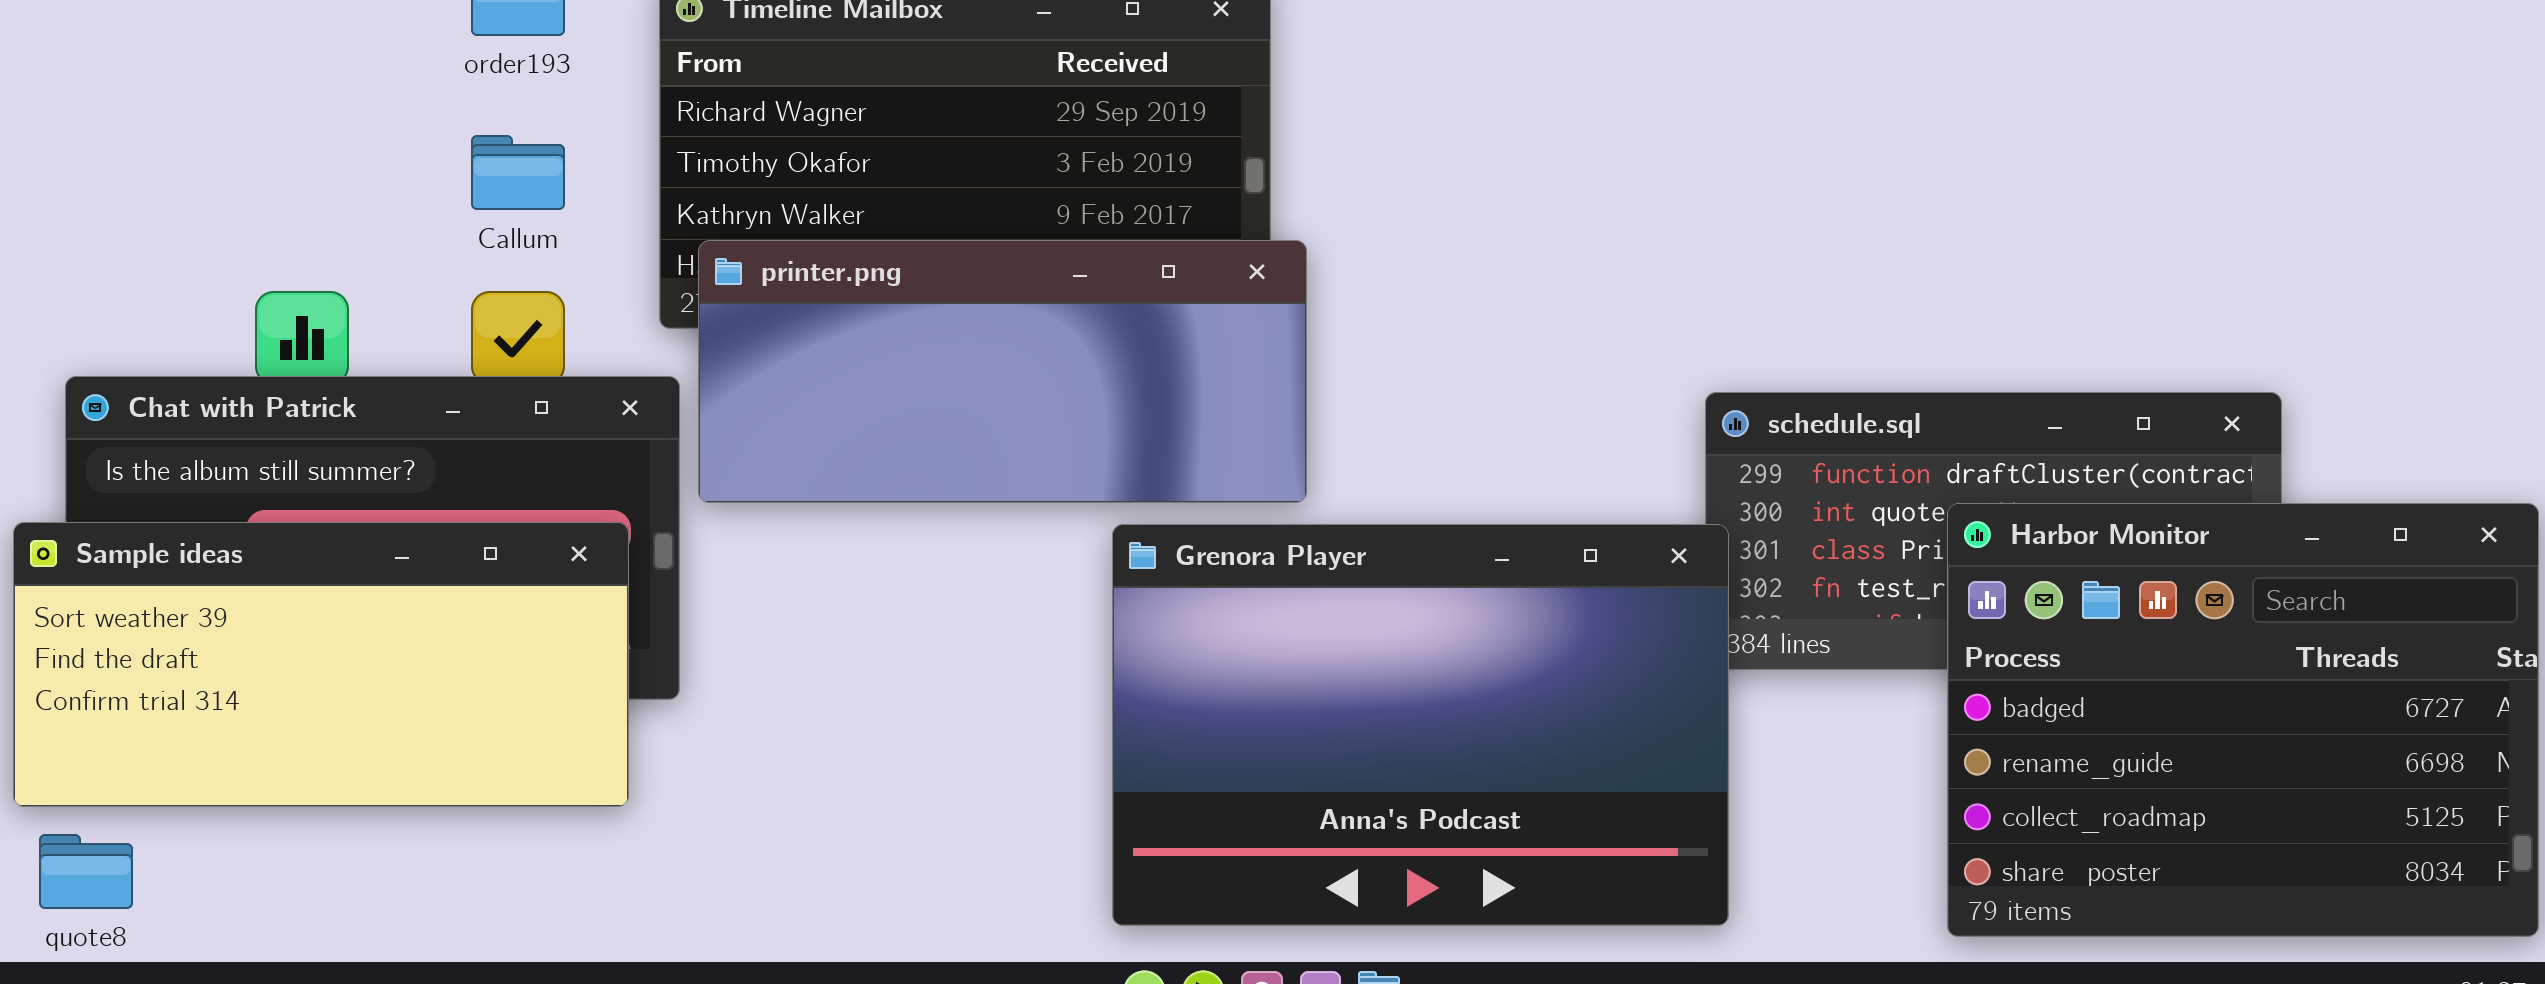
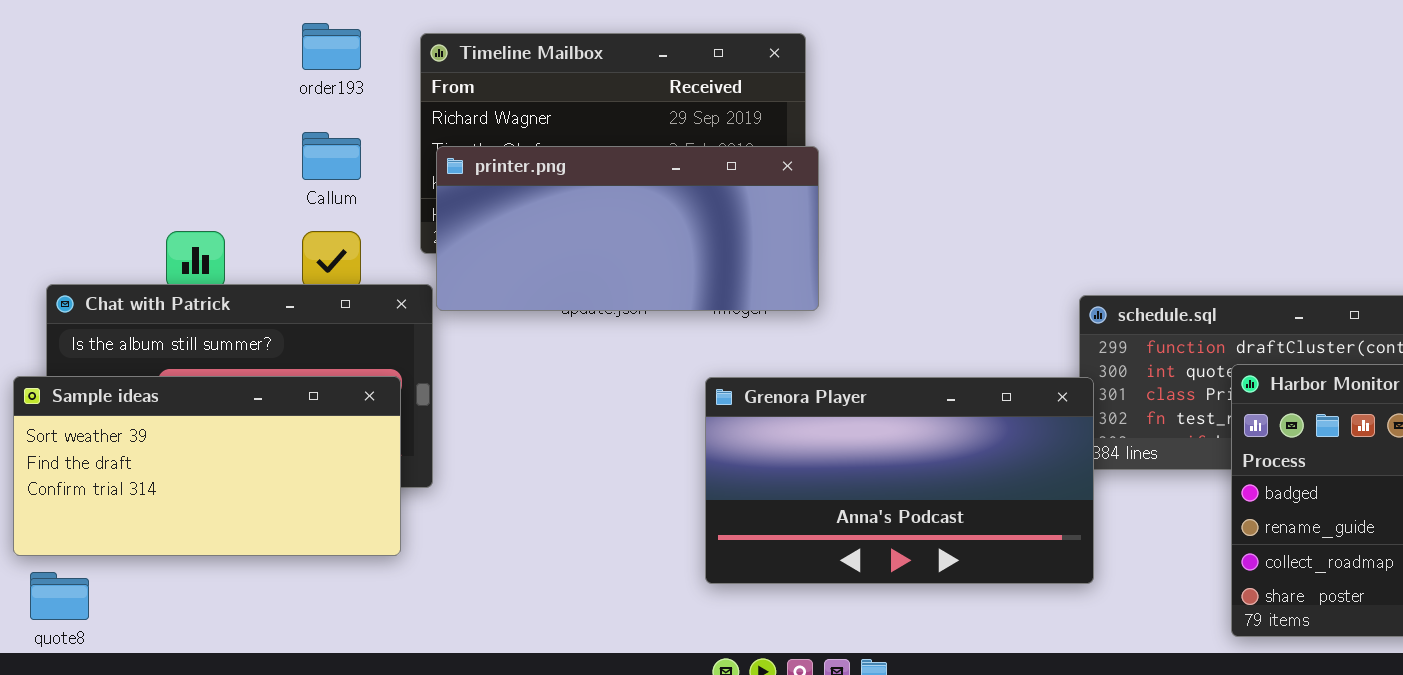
printer.png: [698,240,1307,503] -> [436,146,819,311], moved
Grenora Player: [1112,524,1729,926] -> [705,377,1094,584], resized

